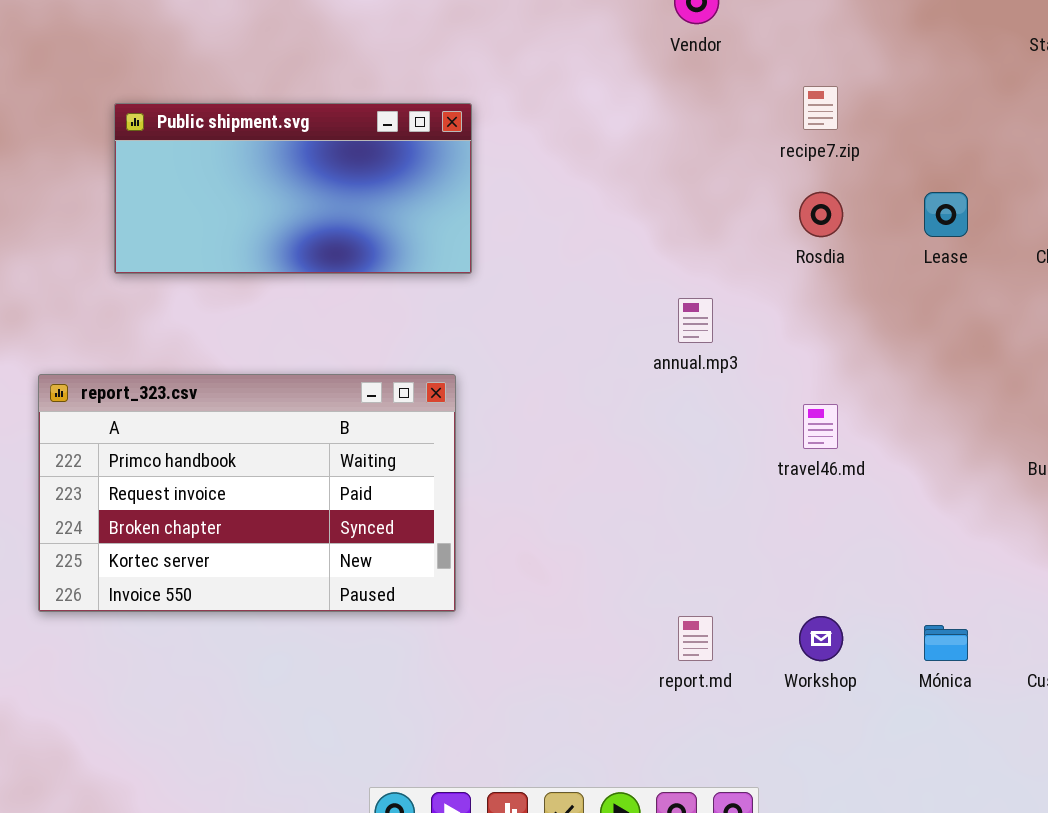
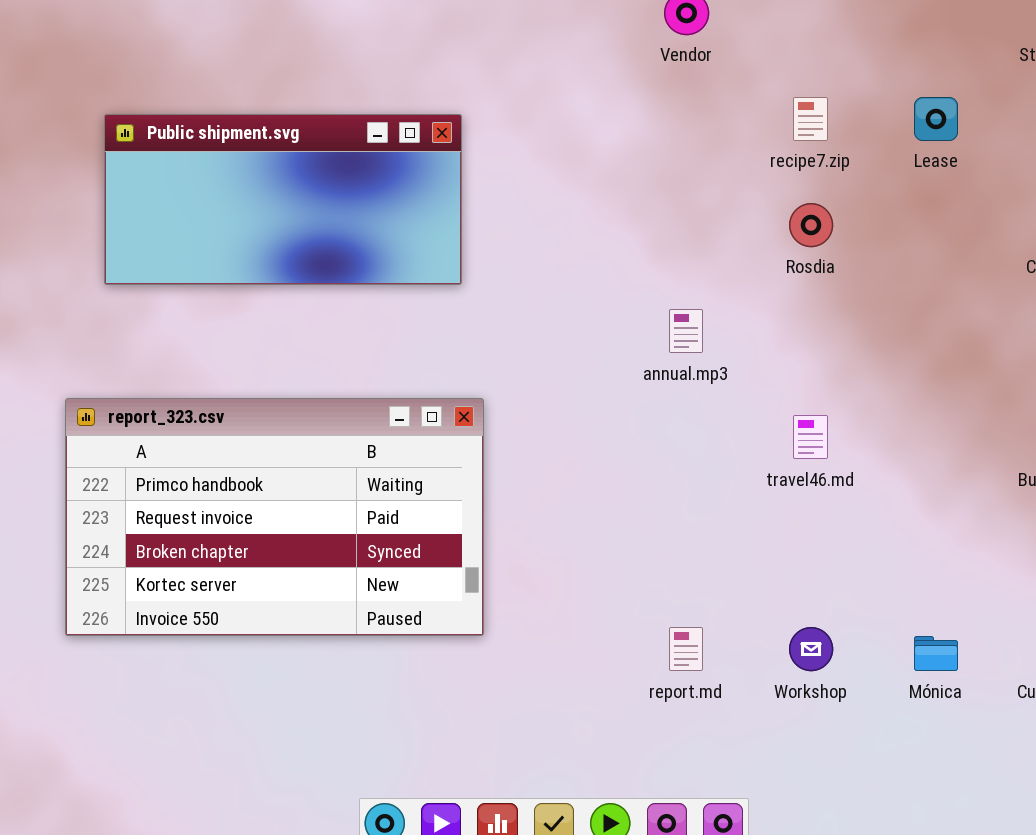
Lease: [924,192,968,237] -> [914,97,958,141], moved
report_323.csv: [38,374,456,612] -> [65,398,484,636], moved

